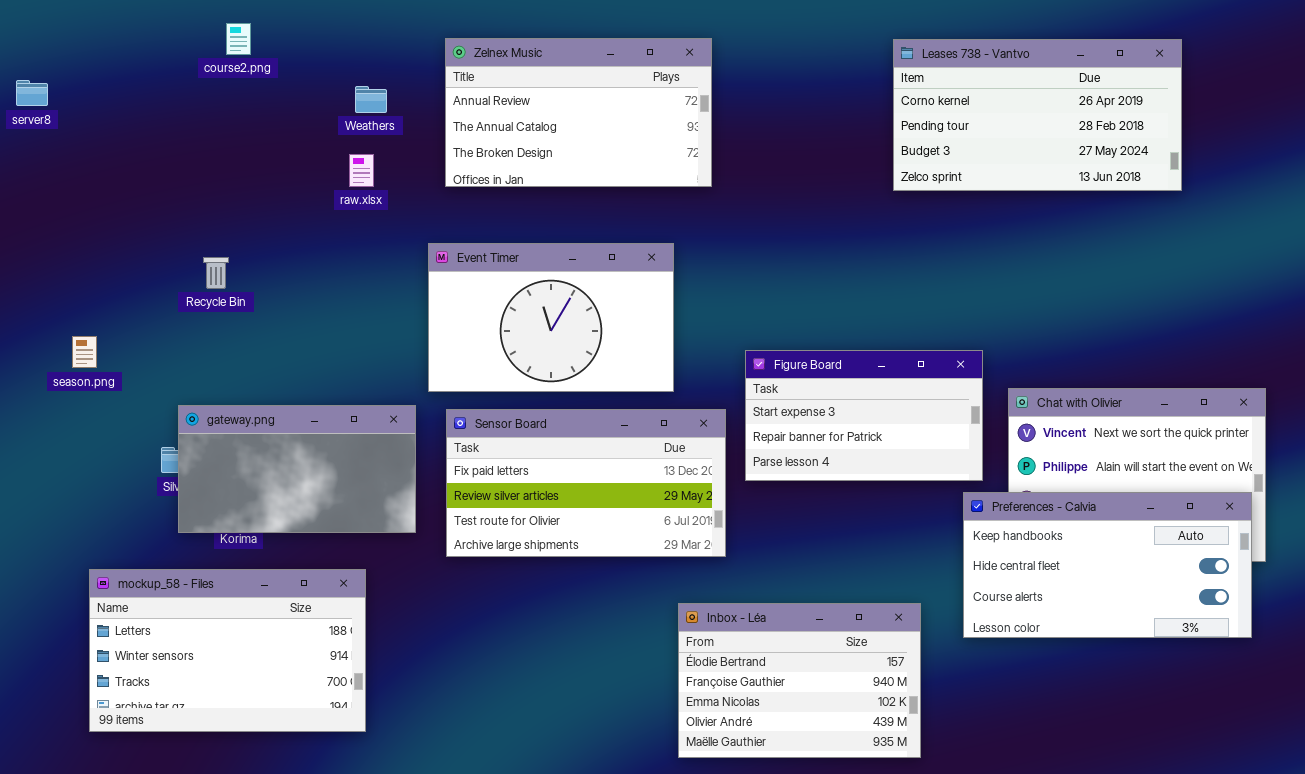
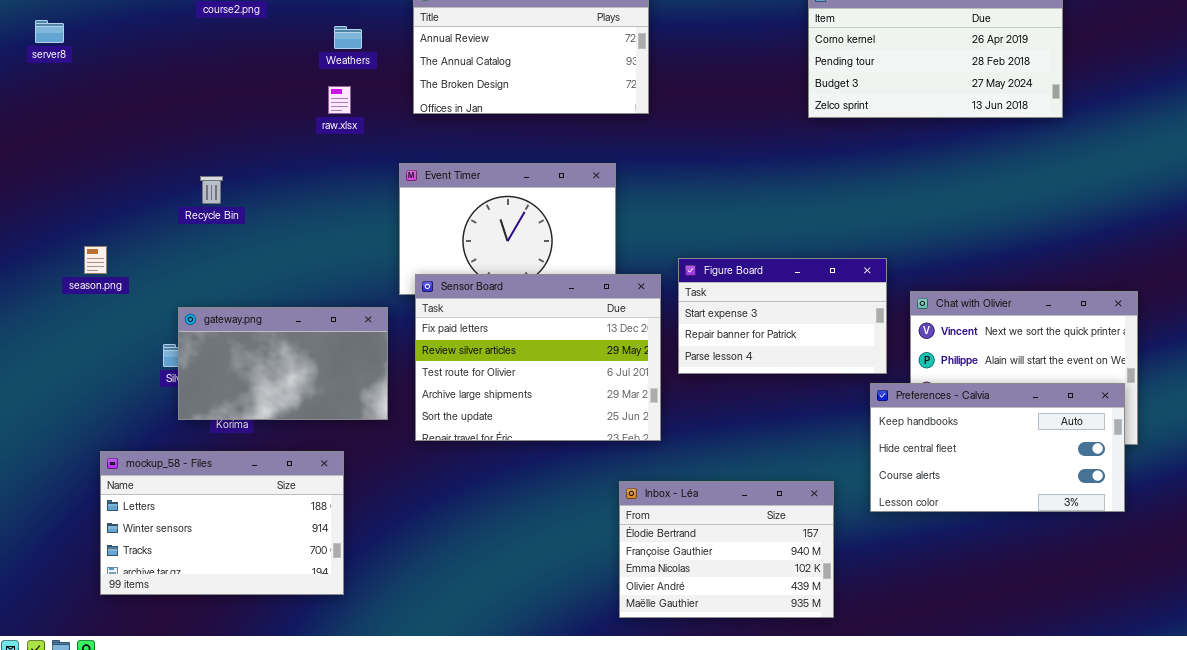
Sensor Board: [446,409,726,557] -> [415,274,661,441], resized

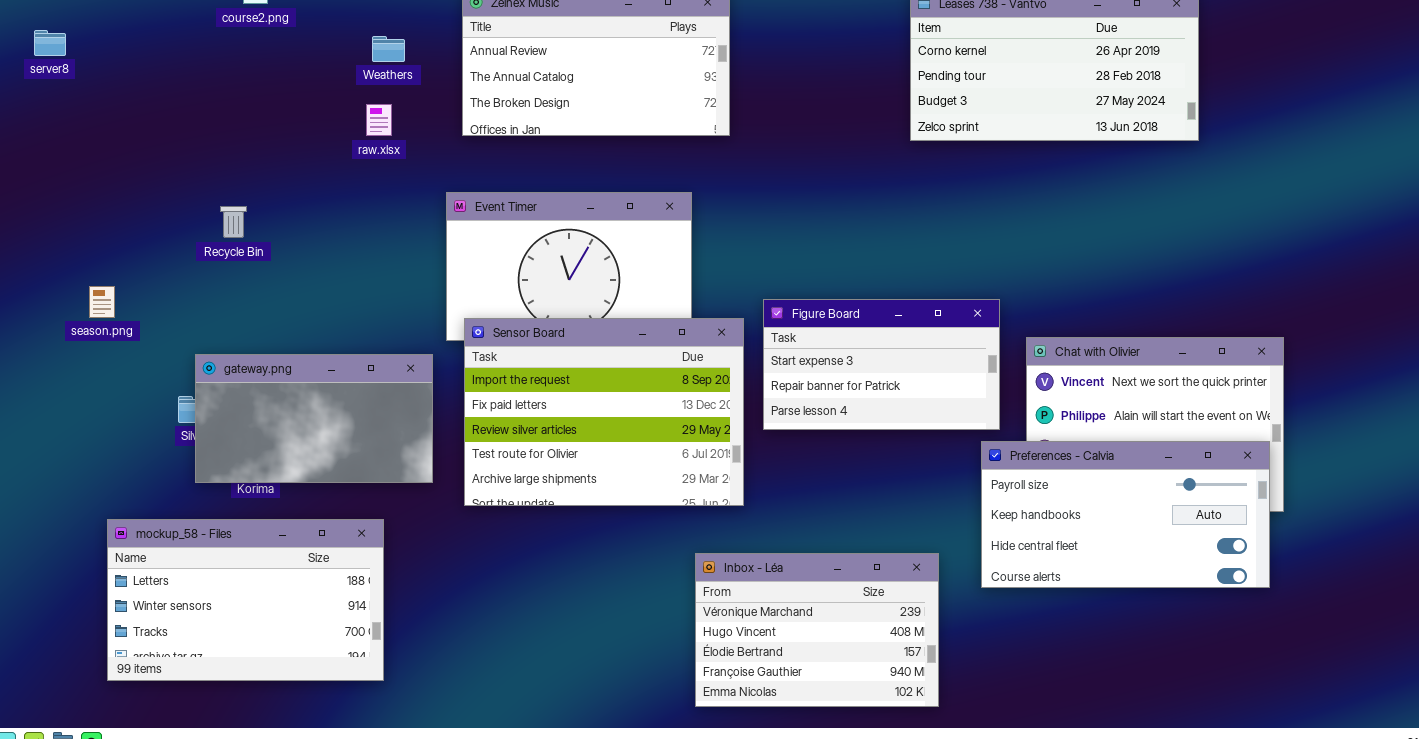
Sensor Board: [415,274,661,441] -> [464,318,744,506], scrolled up 1 row
Preferences - Calvia: [870,383,1125,512] -> [981,441,1270,588], scrolled up 1 row
Inbox - Léa: [619,481,834,618] -> [695,553,939,707], scrolled up 2 rows

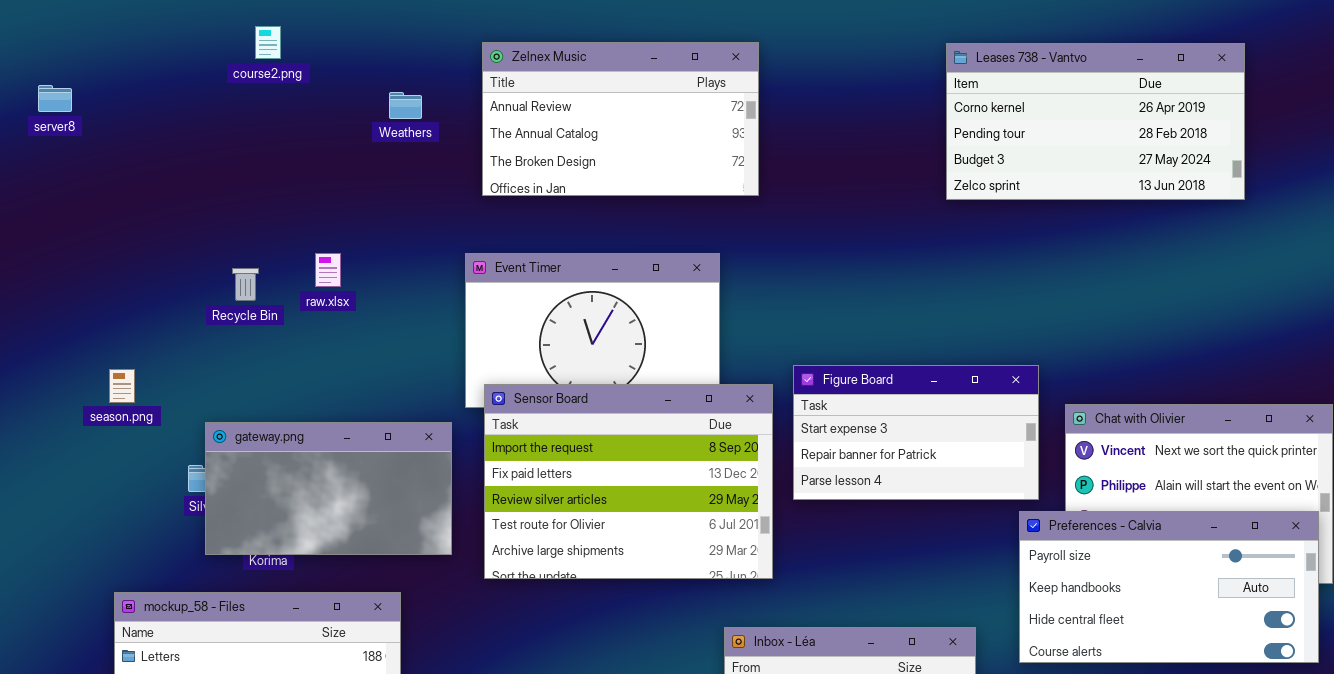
raw.xlsx: [366,104,392,136] -> [315,253,341,287], moved
season.png: [89,286,115,318] -> [109,369,135,403], moved

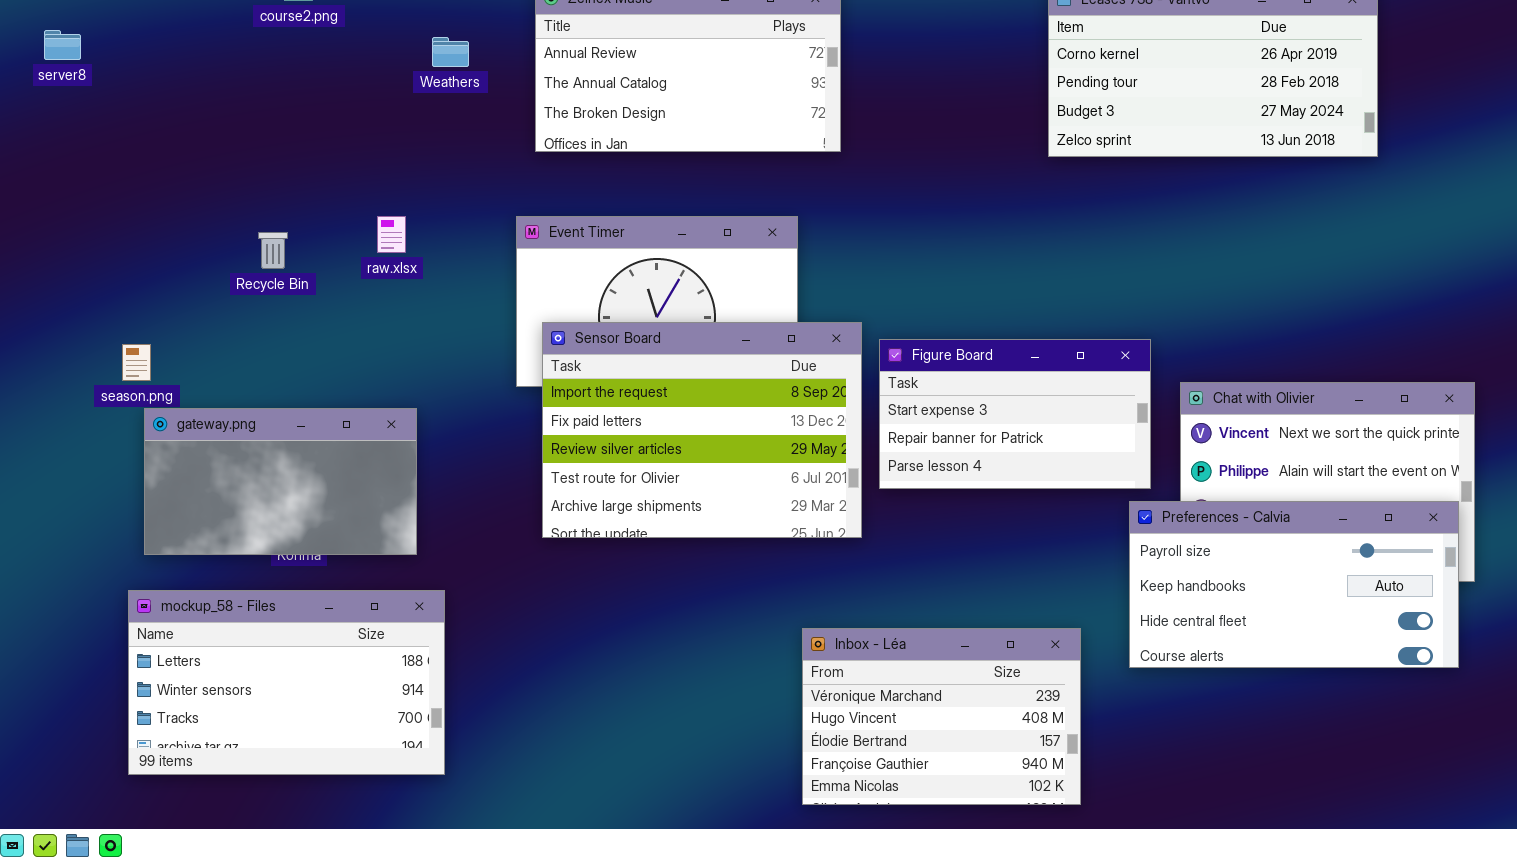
raw.xlsx: [315,253,341,287] -> [377,216,406,253], moved
Sensor Board: [484,384,773,579] -> [542,322,862,538], moved
gateway.png: [205,422,452,555] -> [144,408,417,555], moved

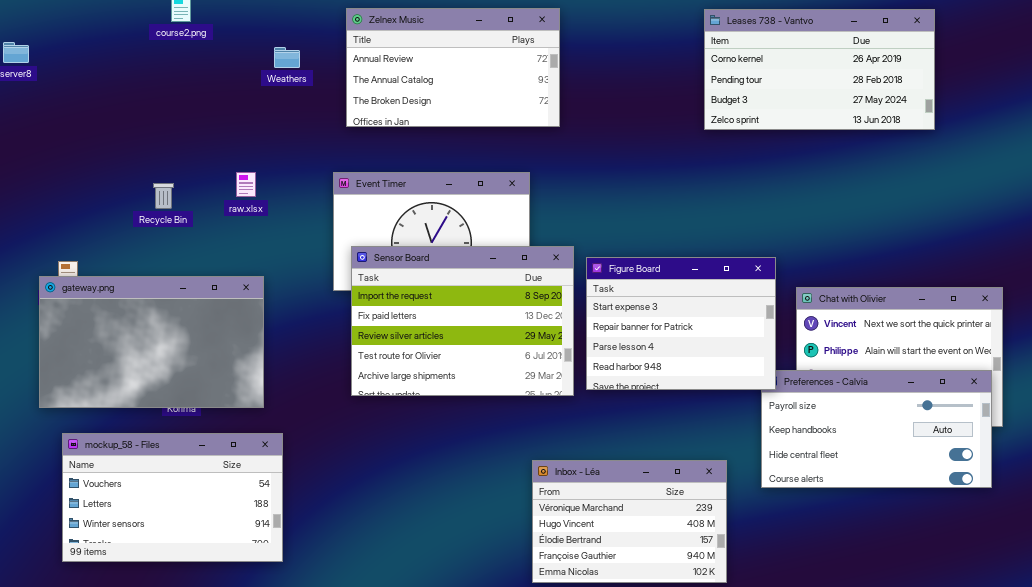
Figure Board: [879,339,1151,489] -> [586,257,776,390], resized
gateway.png: [144,408,417,555] -> [39,276,264,408], resized
mockup_58 - Files: [128,590,445,775] -> [62,433,283,562], scrolled up 1 row

